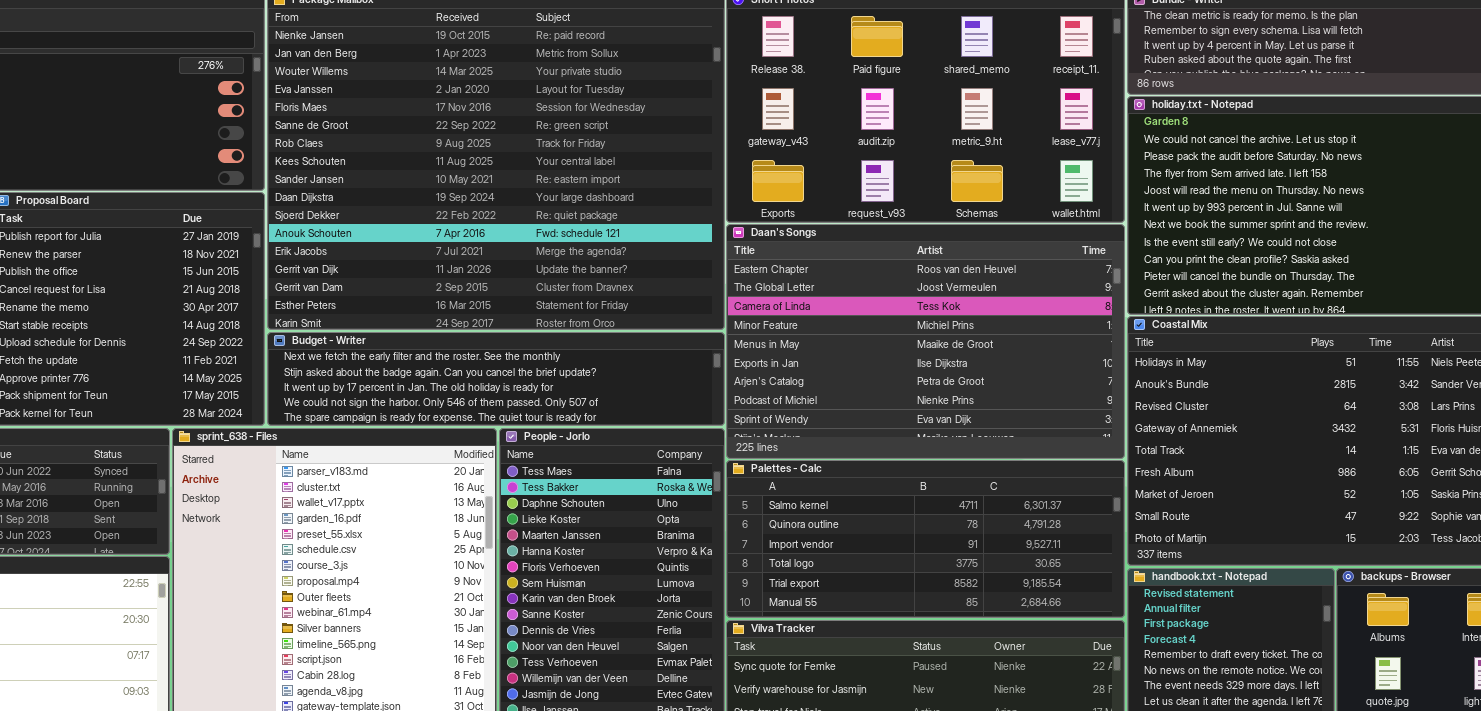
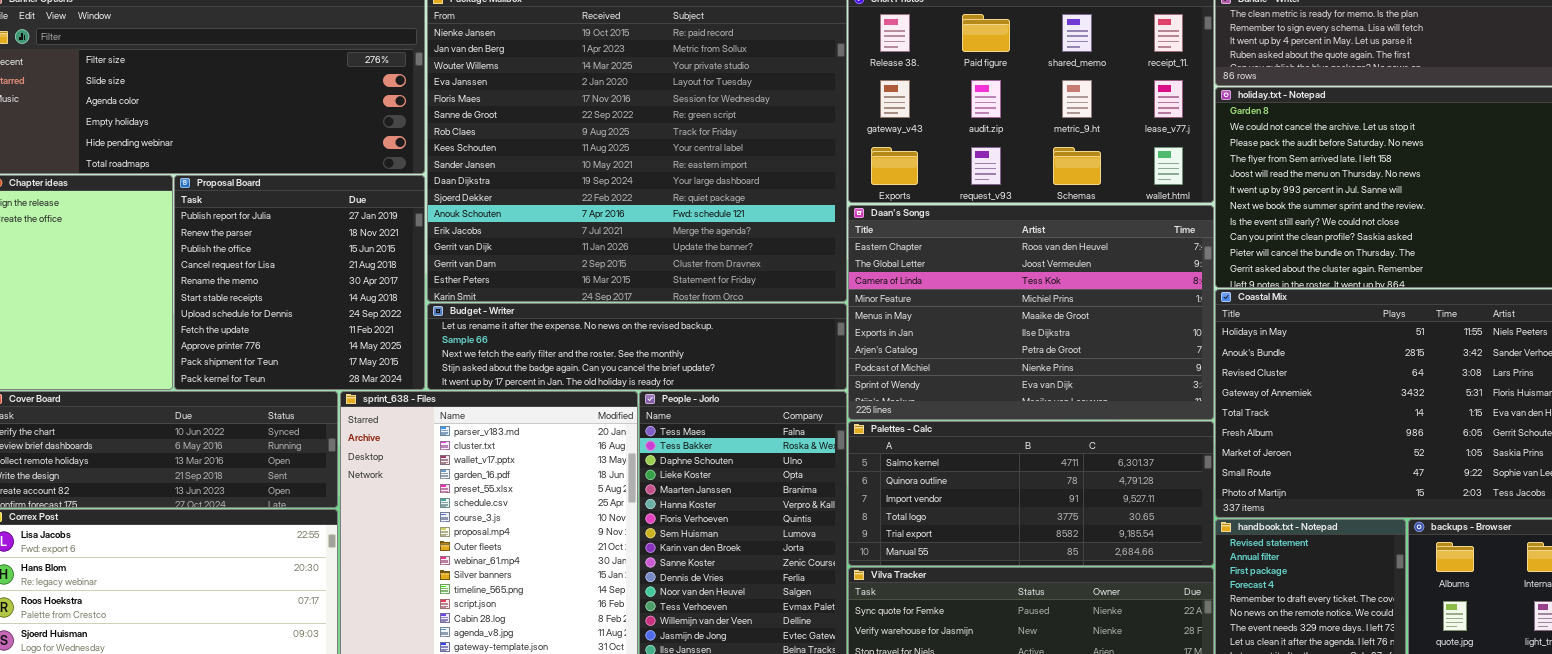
Budget - Writer: [267,332,725,426] -> [427,303,847,390], scrolled up 2 rows

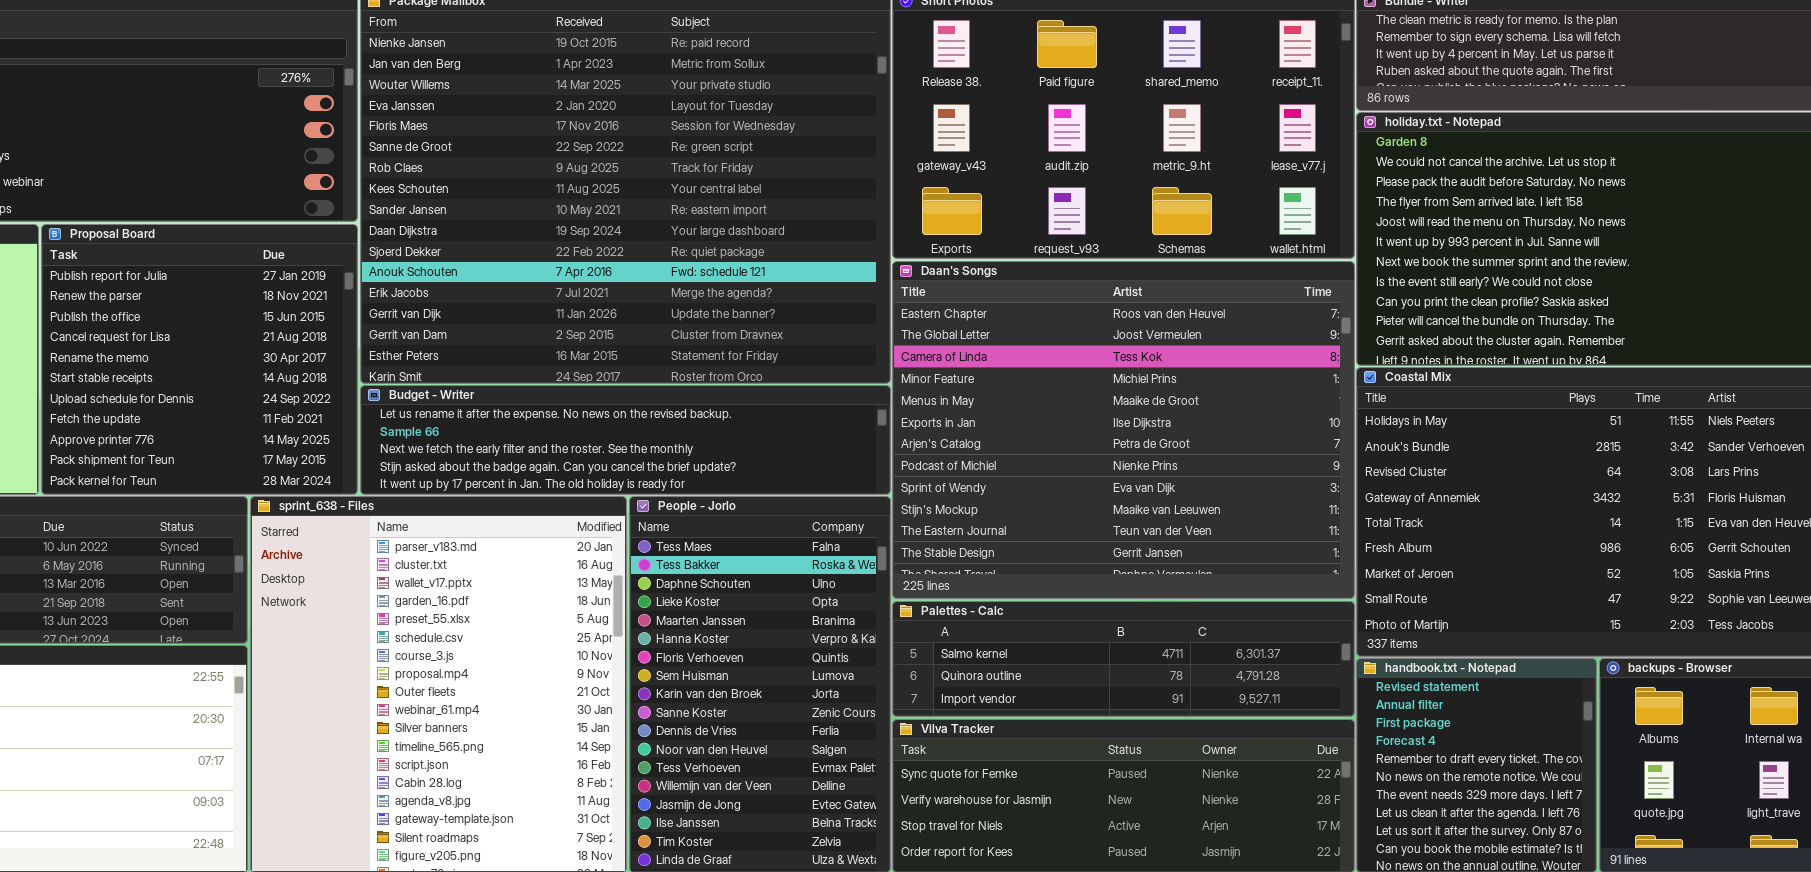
Daan's Songs: [848,205,1214,420] -> [892,261,1355,599], resized
Palettes - Calc: [848,421,1214,566] -> [892,601,1355,717], resized

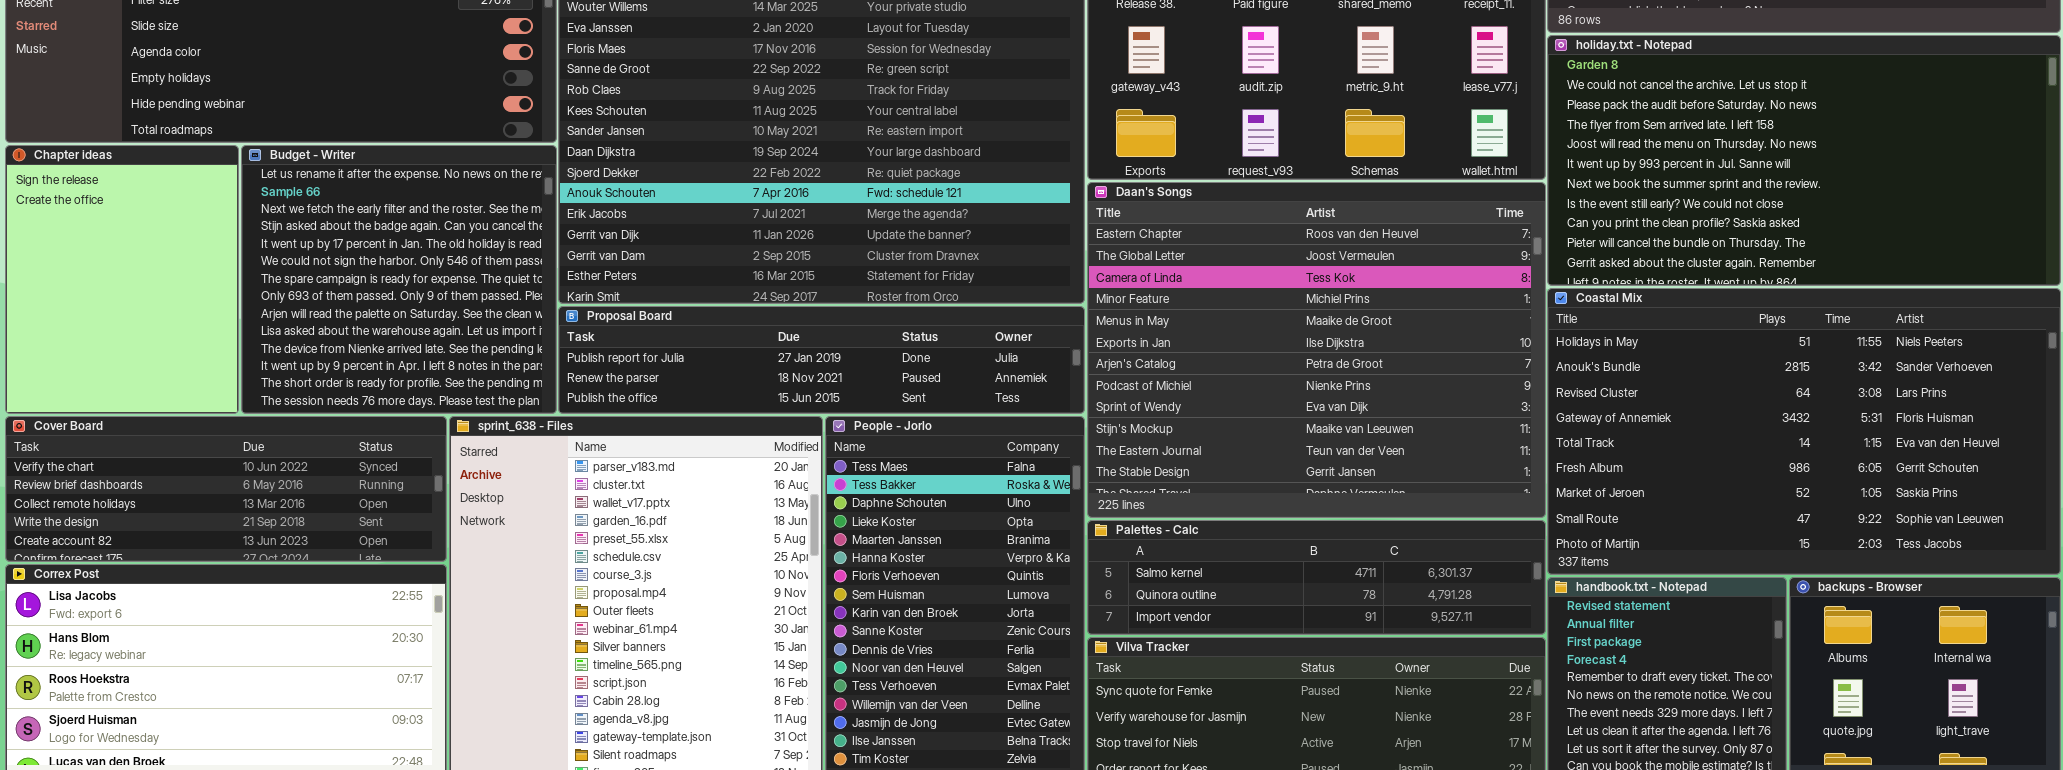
Proposal Board: [41,224,358,495] -> [558,306,1085,414], moved, resized
Budget - Writer: [360,385,891,495] -> [241,145,557,414], moved, resized

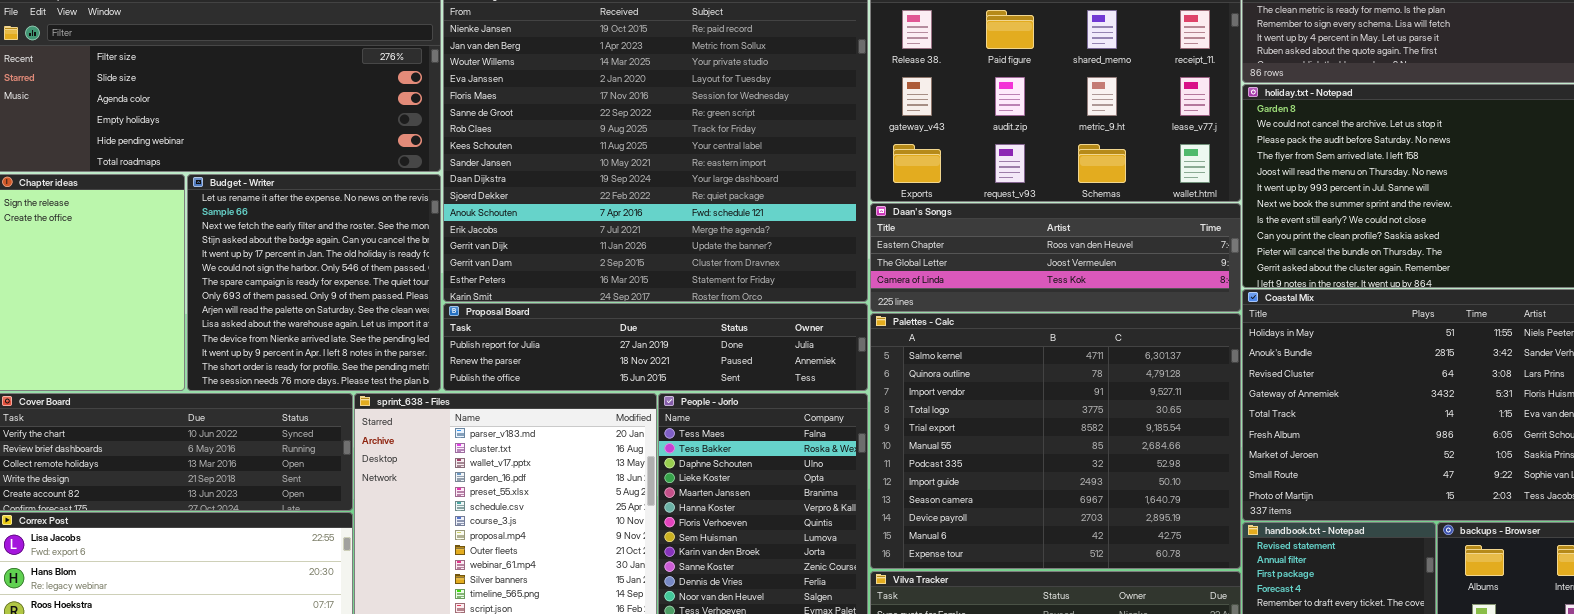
Daan's Songs: [1087,182,1546,518] -> [870,203,1241,312], resized
Palettes - Calc: [1087,520,1546,635] -> [870,313,1241,569], resized

